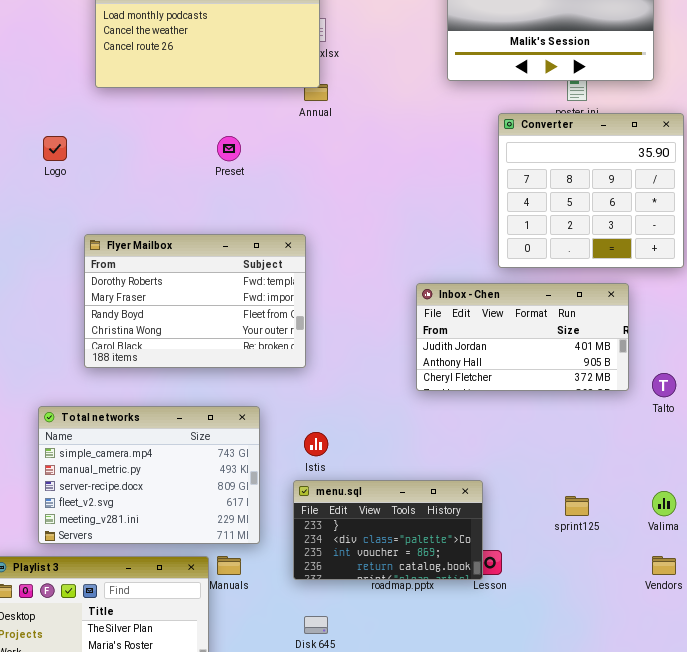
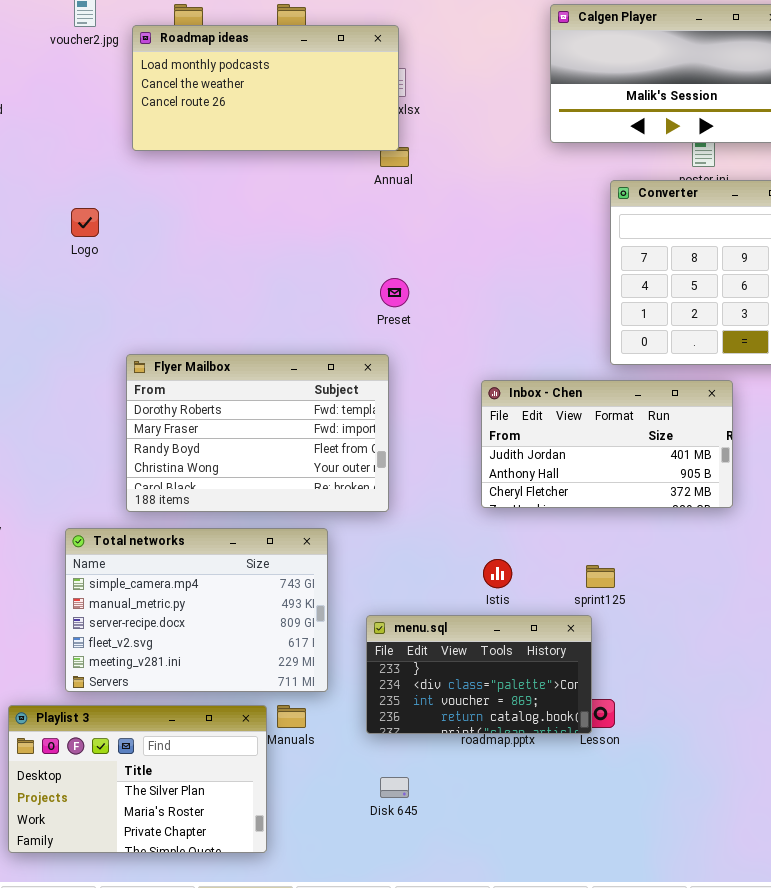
Preset: [217,136,241,161] -> [380,278,409,307], moved
Flyer Mailbox: [84,234,306,368] -> [126,354,389,512], moved
Inbox - Chen: [416,283,629,391] -> [481,380,733,508], moved
Istis: [304,432,328,456] -> [483,559,512,588], moved
sprint125: [565,496,589,516] -> [586,565,615,588], moved

